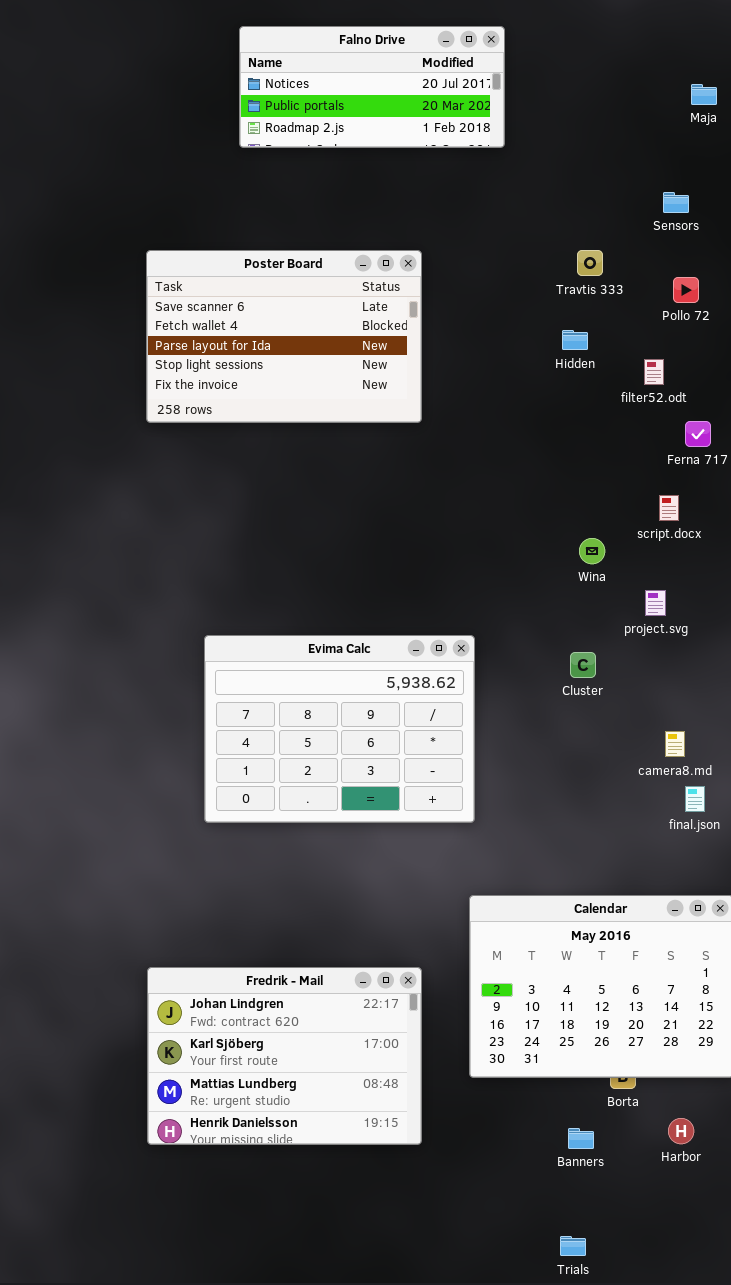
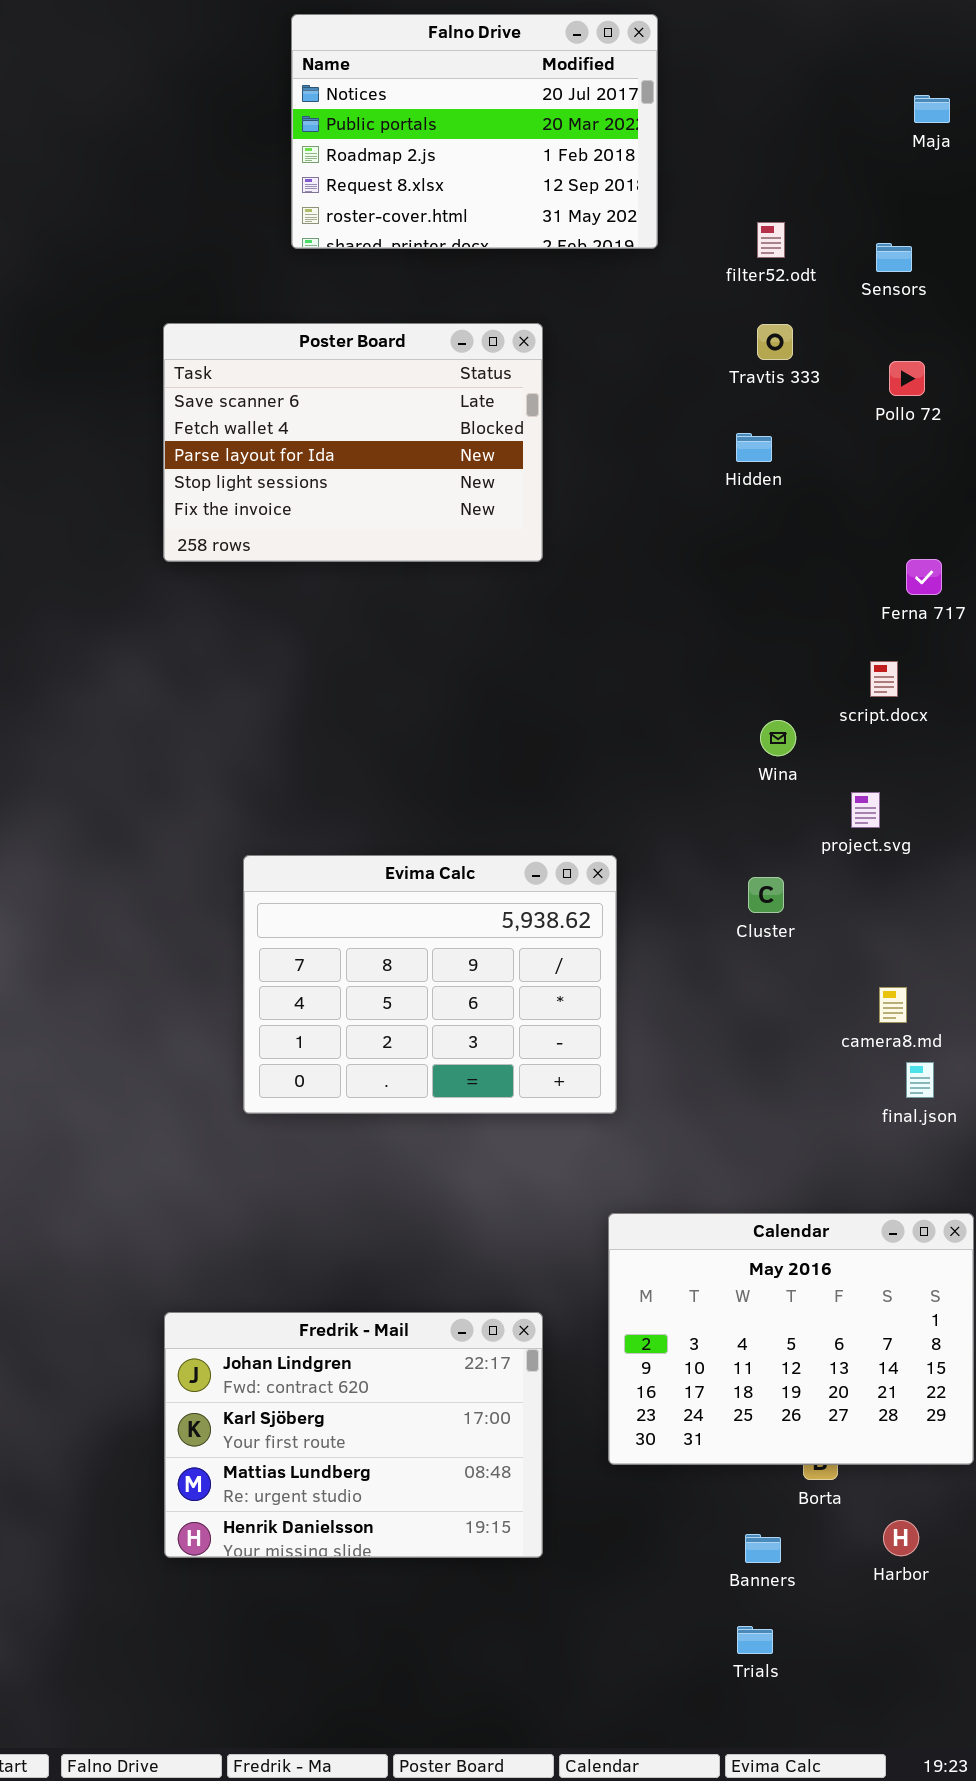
Falno Drive: [239,26,505,148] -> [291,14,658,249], resized
filter52.odt: [644,359,664,385] -> [757,222,785,258], moved
Trials: [560,1236,586,1256] -> [737,1626,773,1654], moved

